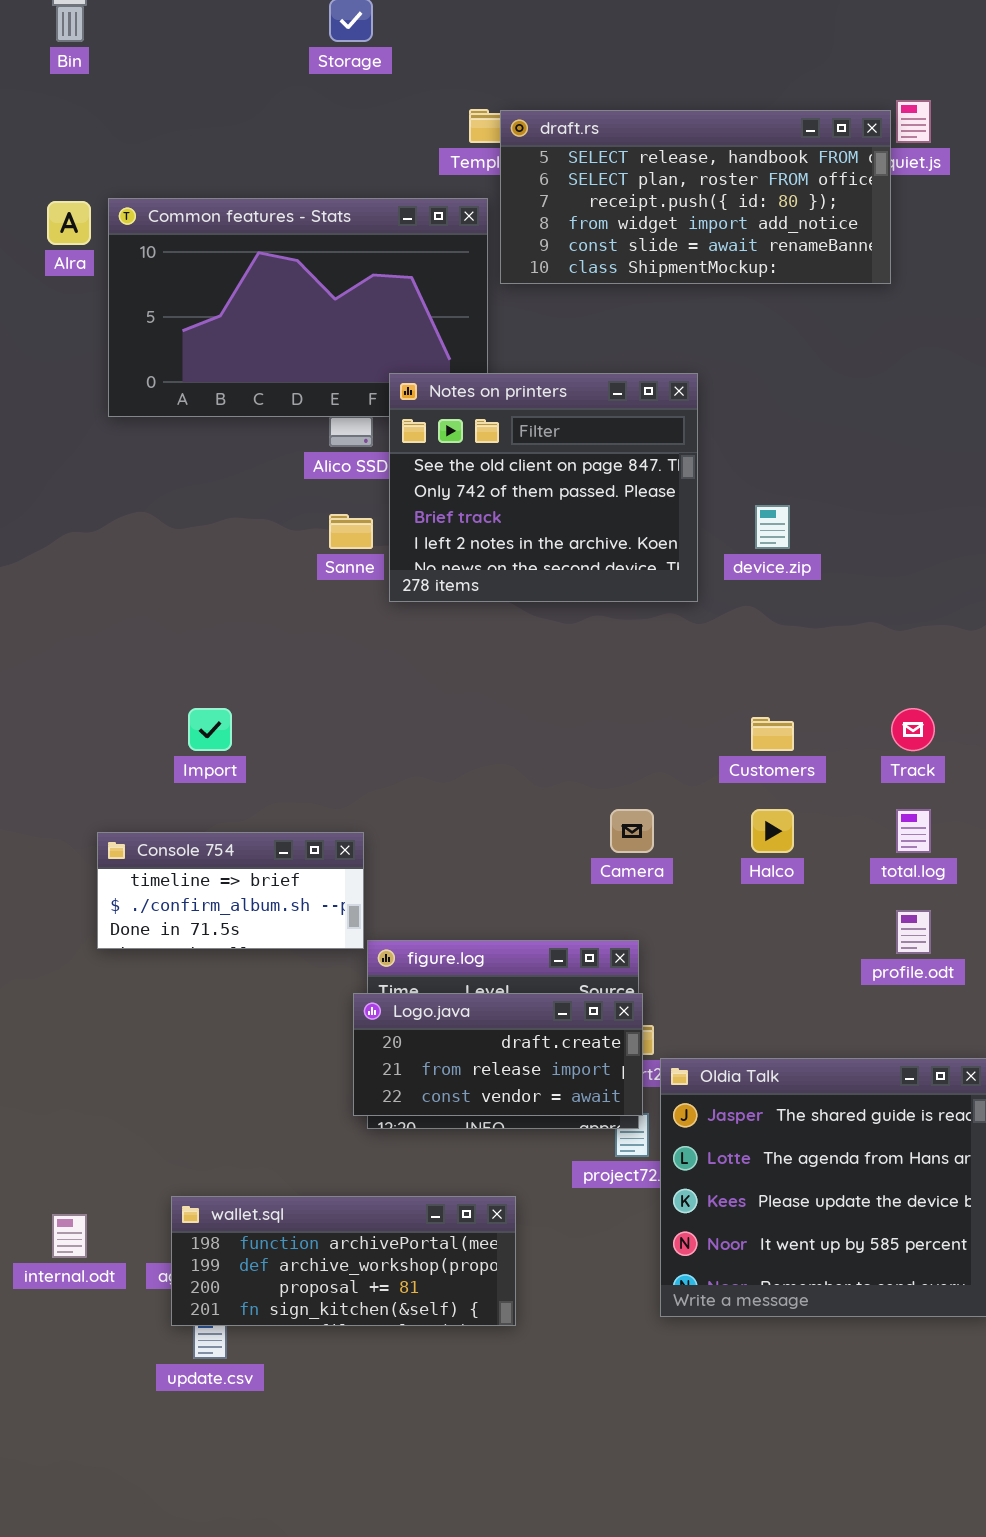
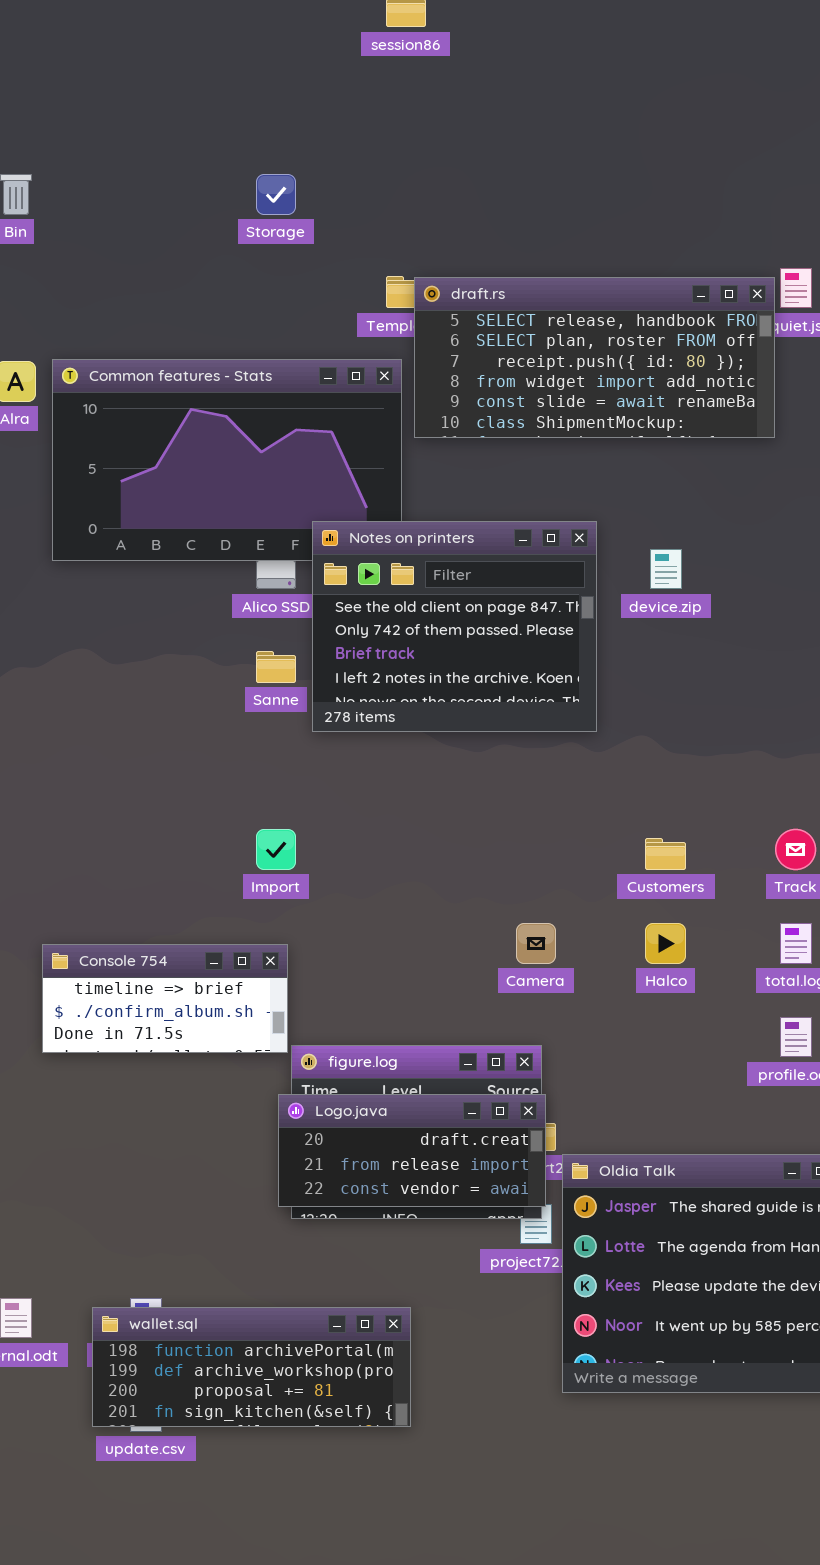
device.zip: [755,505,790,549] -> [650,549,682,589], moved
Import: [188,708,232,751] -> [256,829,296,870], moved
wallet.sql: [171,1196,516,1326] -> [92,1307,411,1427], moved

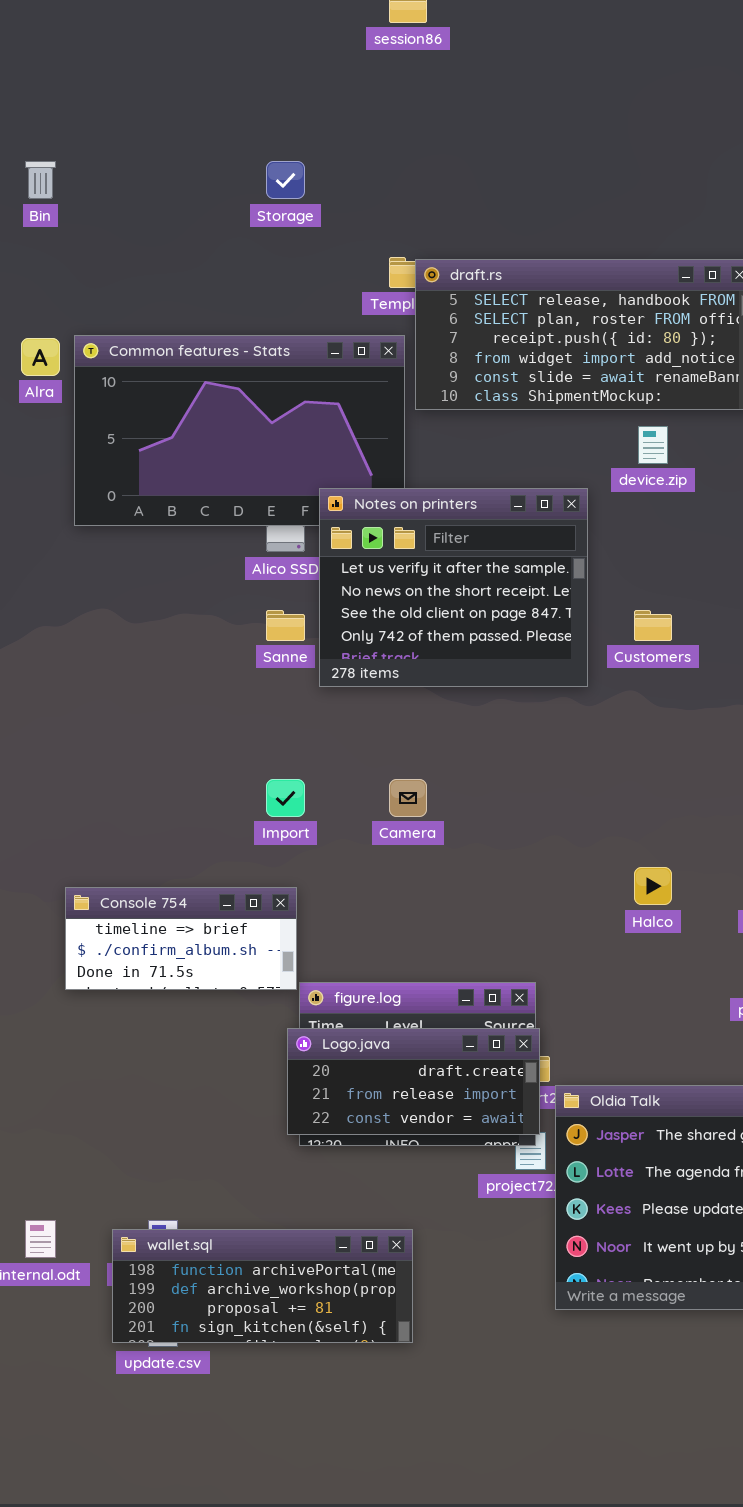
Notes on printers: [312,521,597,732] -> [319,488,588,687], scrolled up 2 rows
device.zip: [650,549,682,589] -> [638,426,668,464], moved
Customers: [645,838,686,870] -> [634,610,672,641], moved
Camera: [516,923,556,964] -> [389,779,427,817], moved

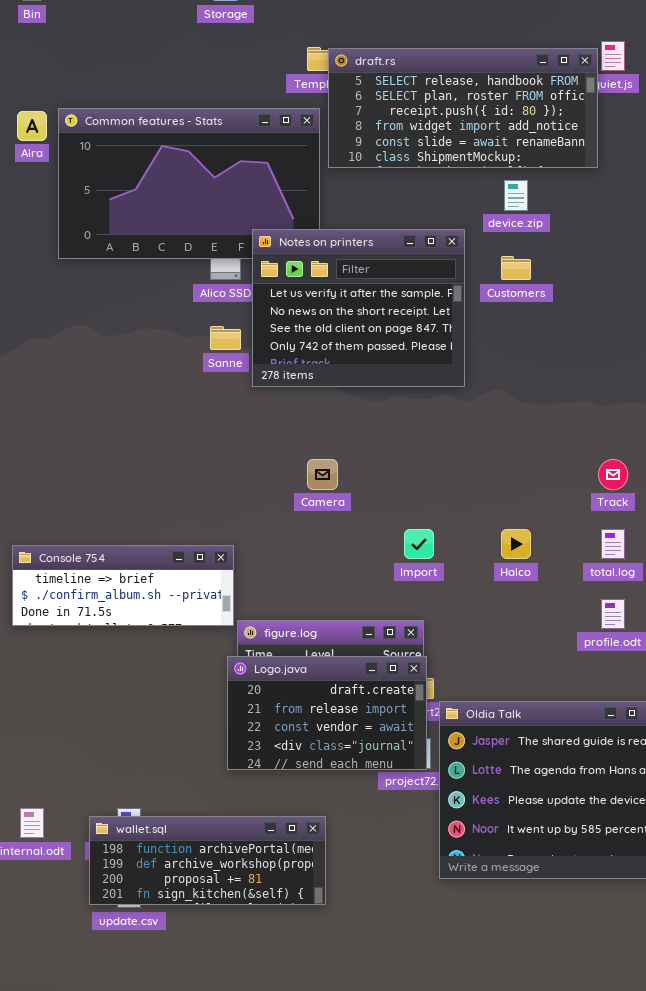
Customers: [634,610,672,641] -> [501,256,531,280], moved
Import: [266,779,305,817] -> [404,529,434,559], moved
Console 754: [65,887,297,990] -> [12,545,234,626], resized
Logo.java: [287,1028,540,1135] -> [227,656,427,770], resized

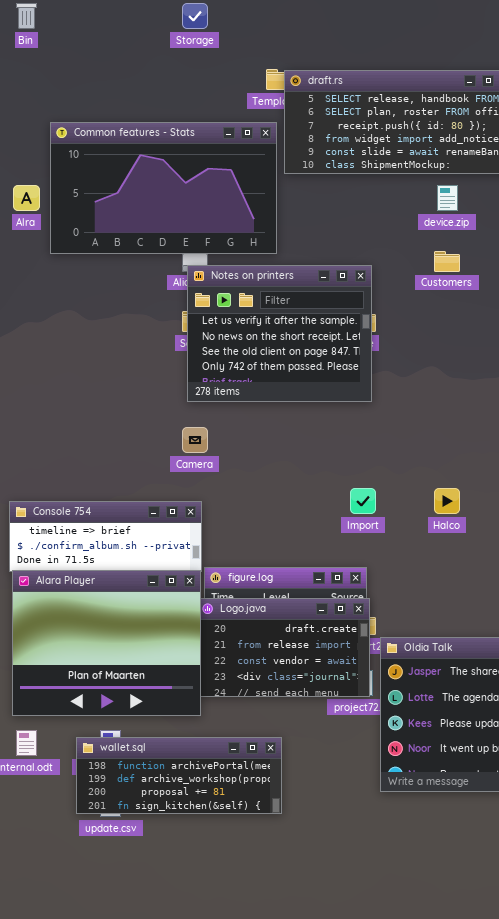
Alra: [17,111,47,141] -> [13,185,40,211], moved
Notes on printers: [252,229,465,387] -> [187,265,372,402], moved
Camera: [307,459,338,490] -> [182,427,208,453], moved
Alara Player: none -> [12,570,201,716], opened

